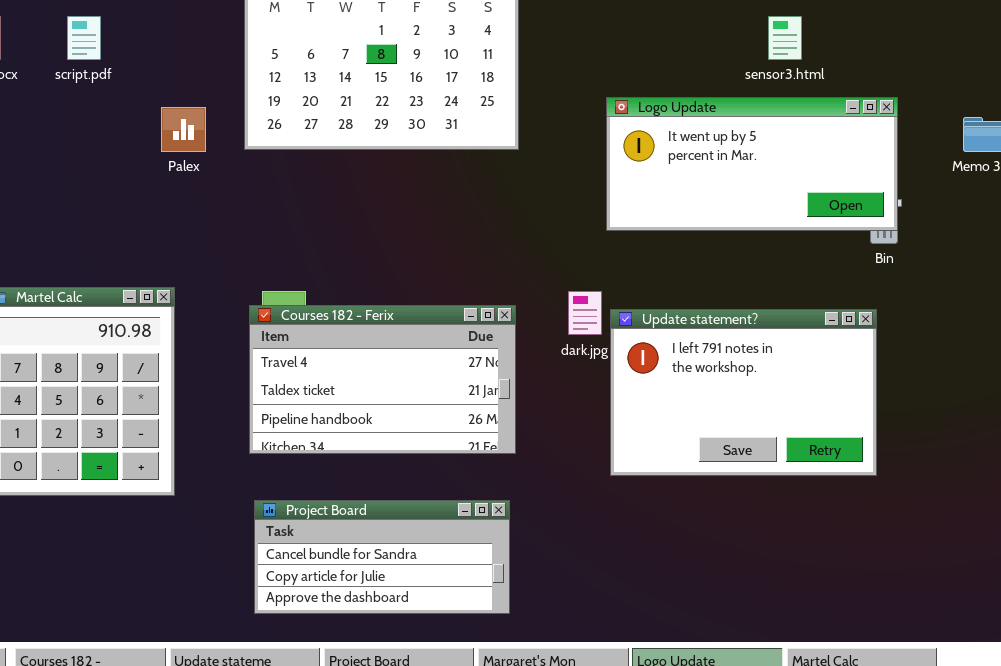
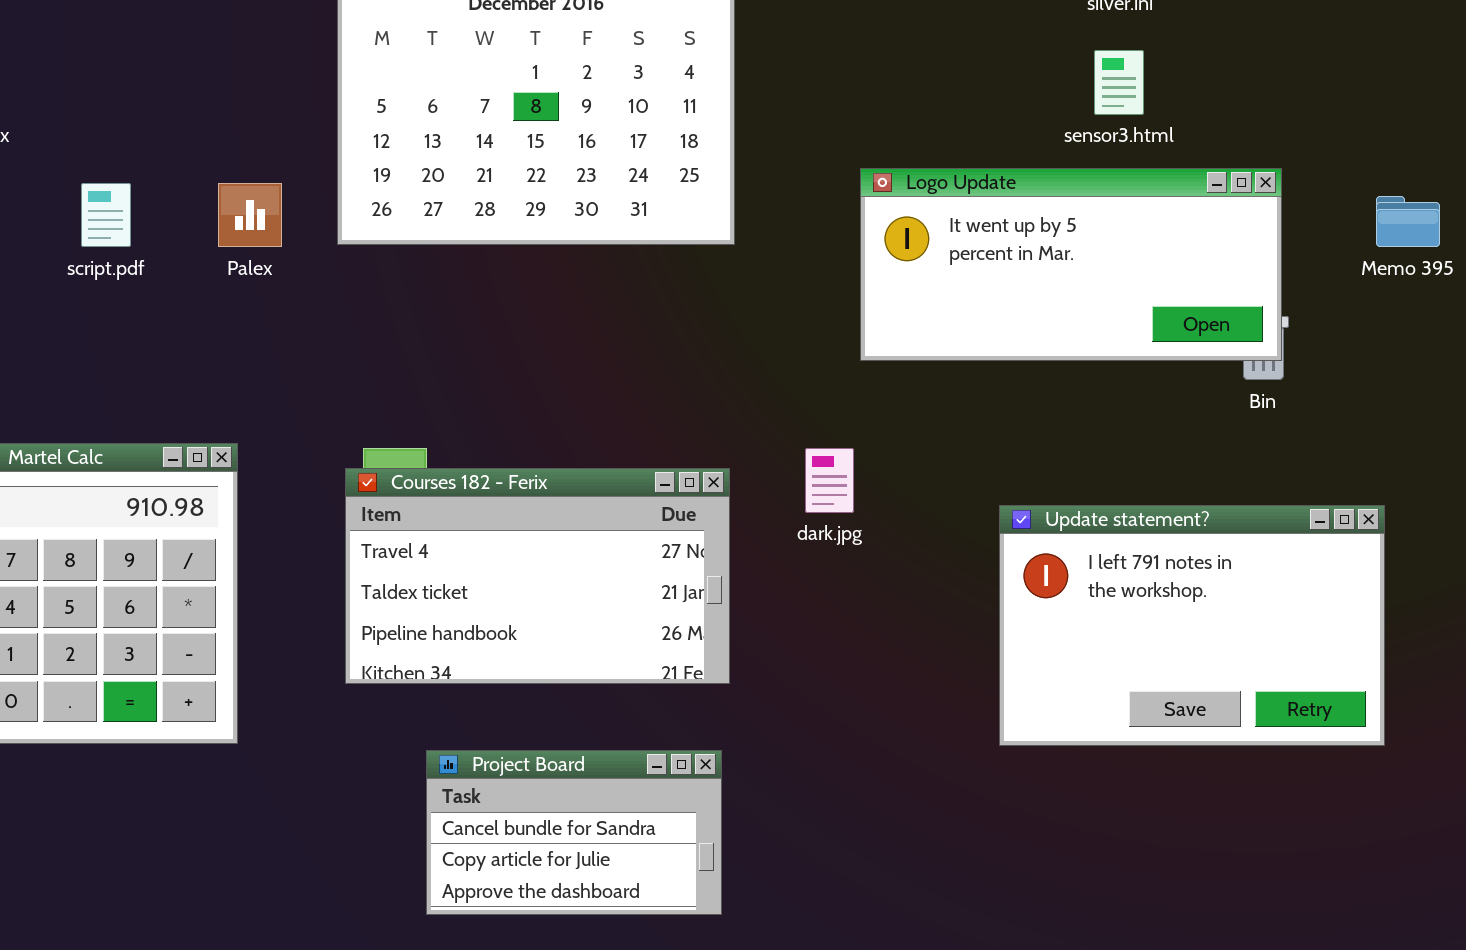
script.pdf: [67,16,101,60] -> [81,183,131,247], moved
Update statement?: [610,309,877,476] -> [999,505,1385,746], moved
Project Board: [254,500,510,614] -> [426,750,722,915], resized

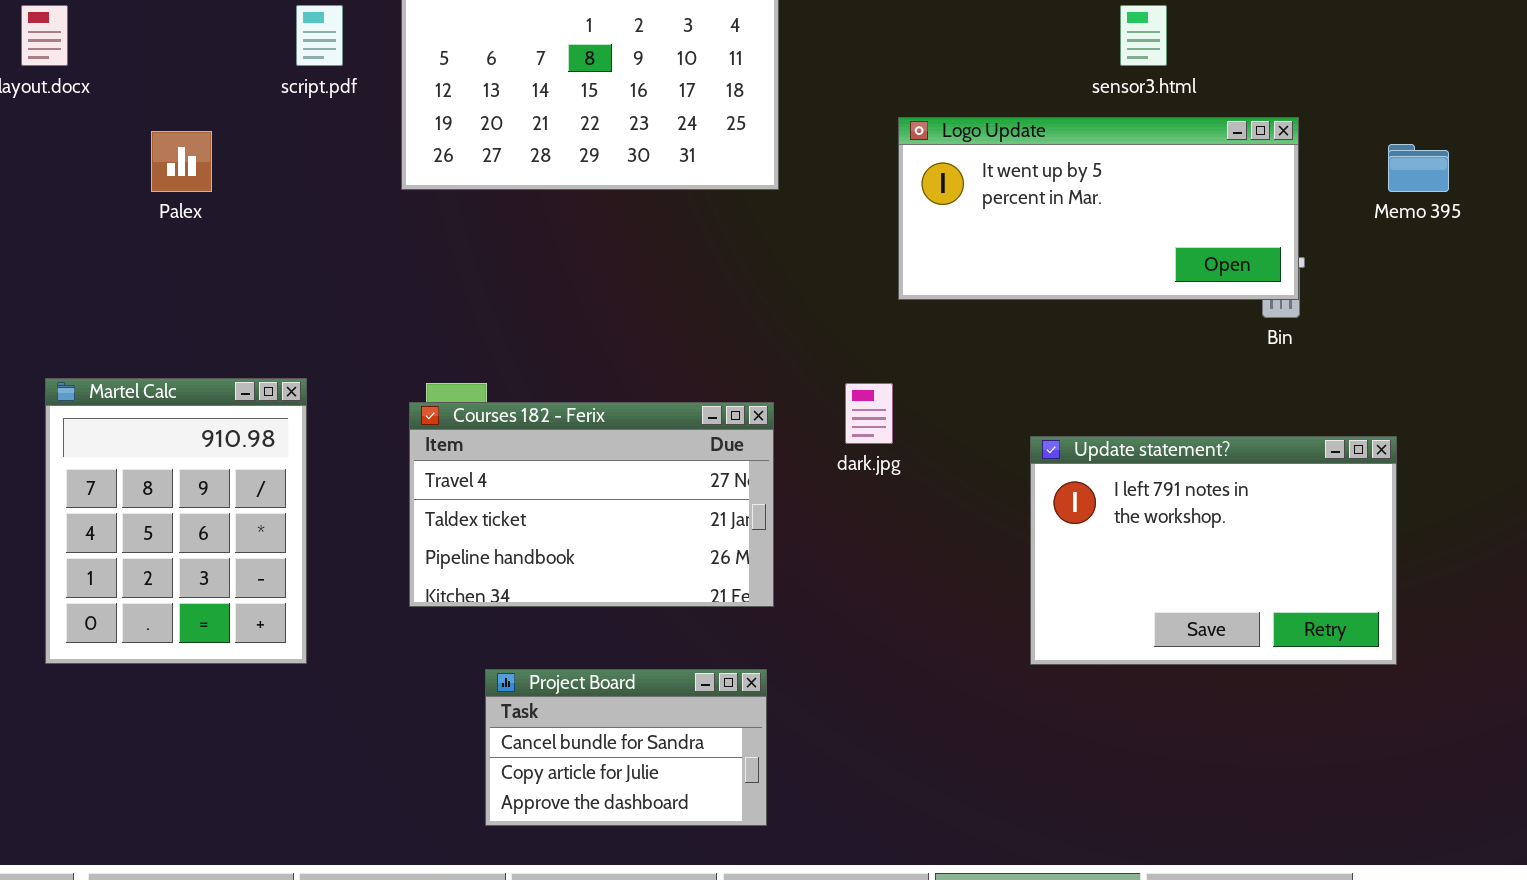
script.pdf: [81,183,131,247] -> [296,5,343,66], moved
Palex: [218,183,282,247] -> [151,131,212,192], moved

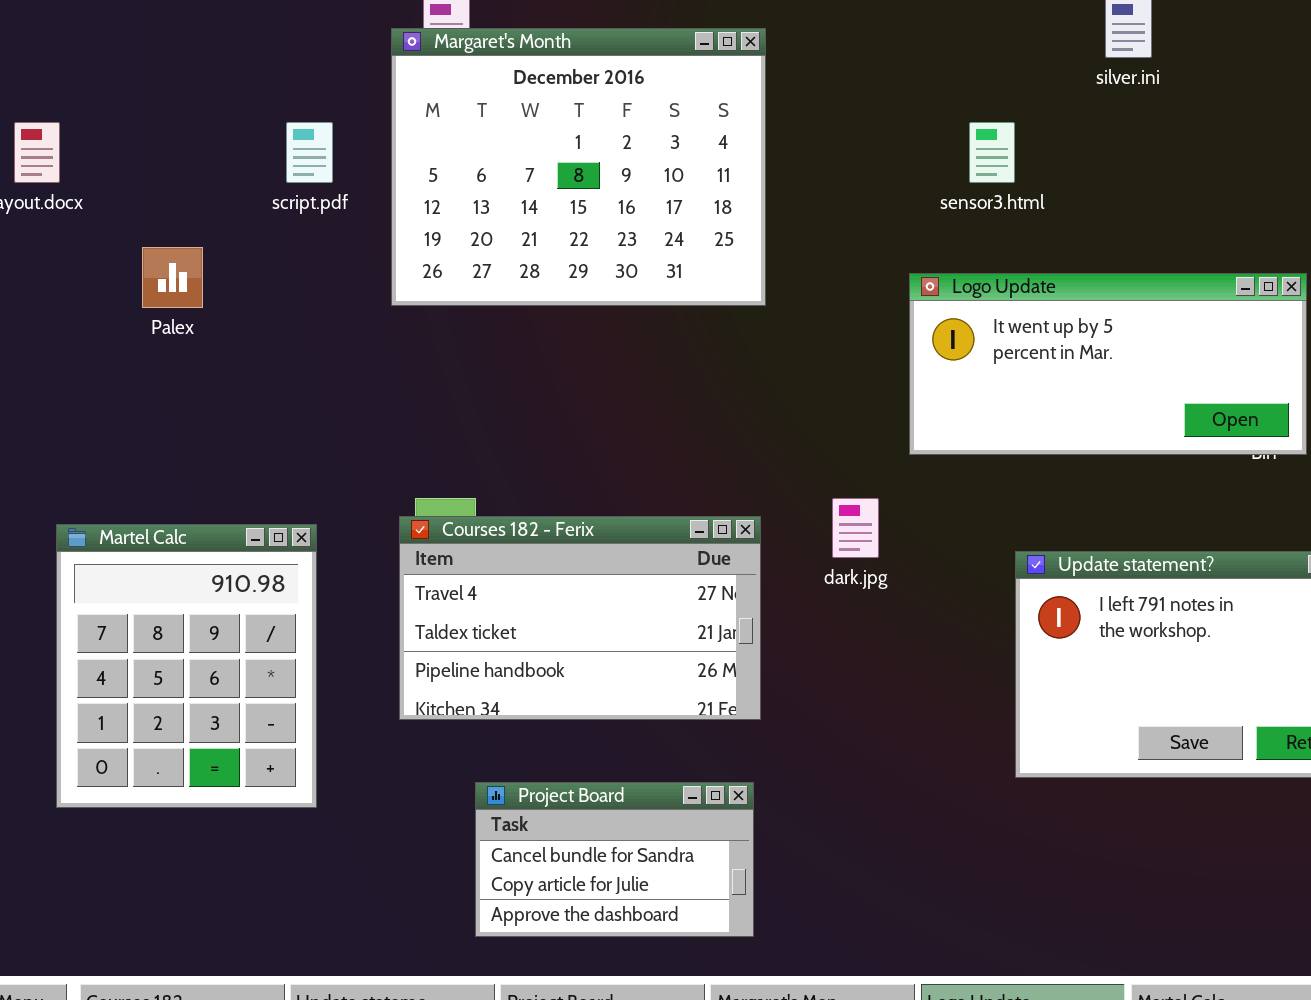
sensor3.html: [1120,5,1167,66] -> [969,122,1015,183], moved
Logo Update: [898,117,1299,300] -> [909,273,1307,455], moved
Martel Calc: [45,378,307,664] -> [56,524,317,808], moved

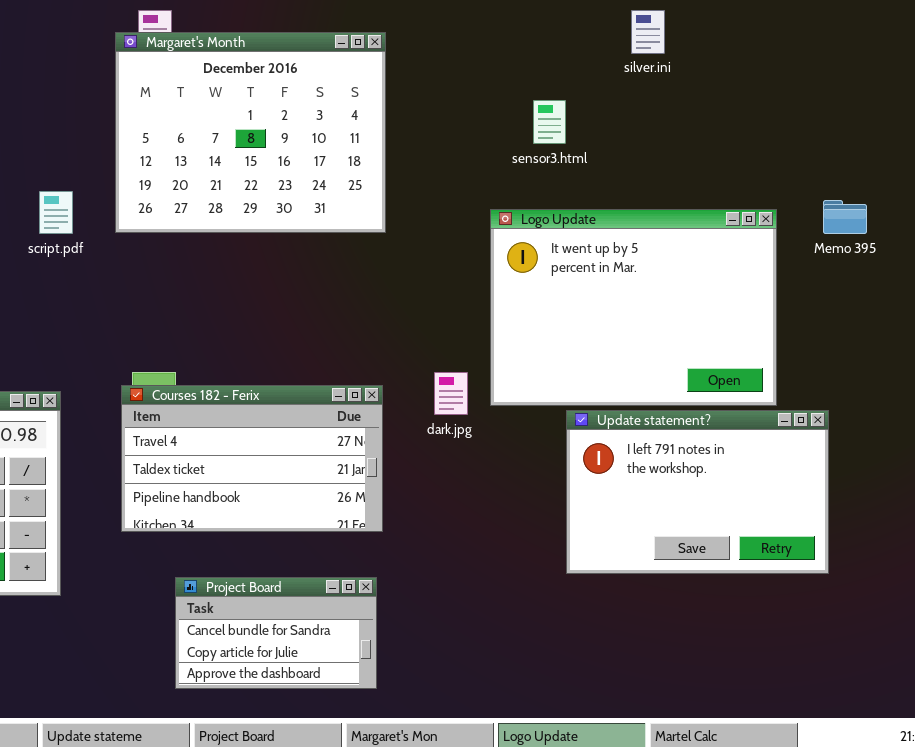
script.pdf: [286,122,333,183] -> [39,191,73,234], moved
Logo Update: [909,273,1307,455] -> [490,209,777,406], resized

